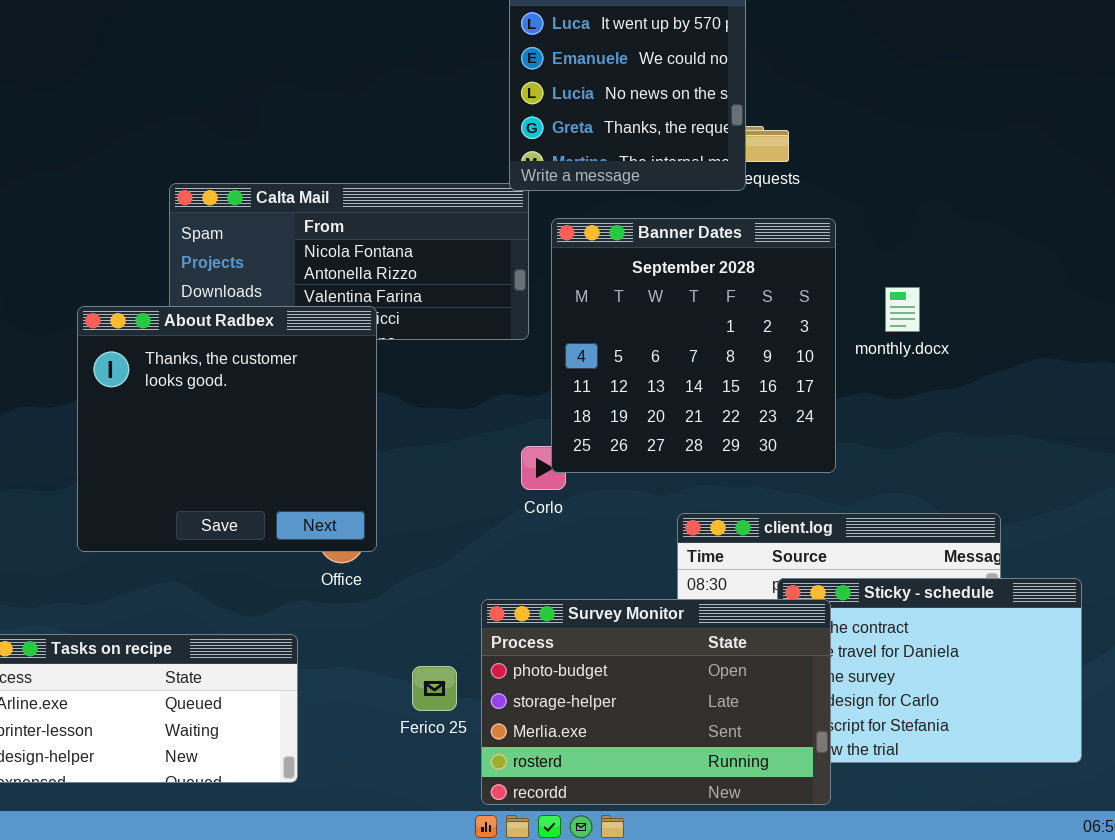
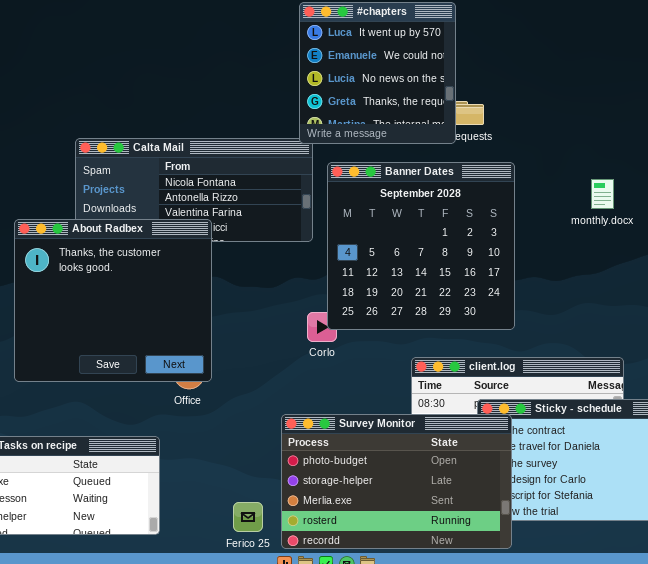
monthly.docx: [885,287,920,332] -> [591,179,614,209], moved
Ferico 25: [412,666,457,711] -> [233,502,263,532], moved

